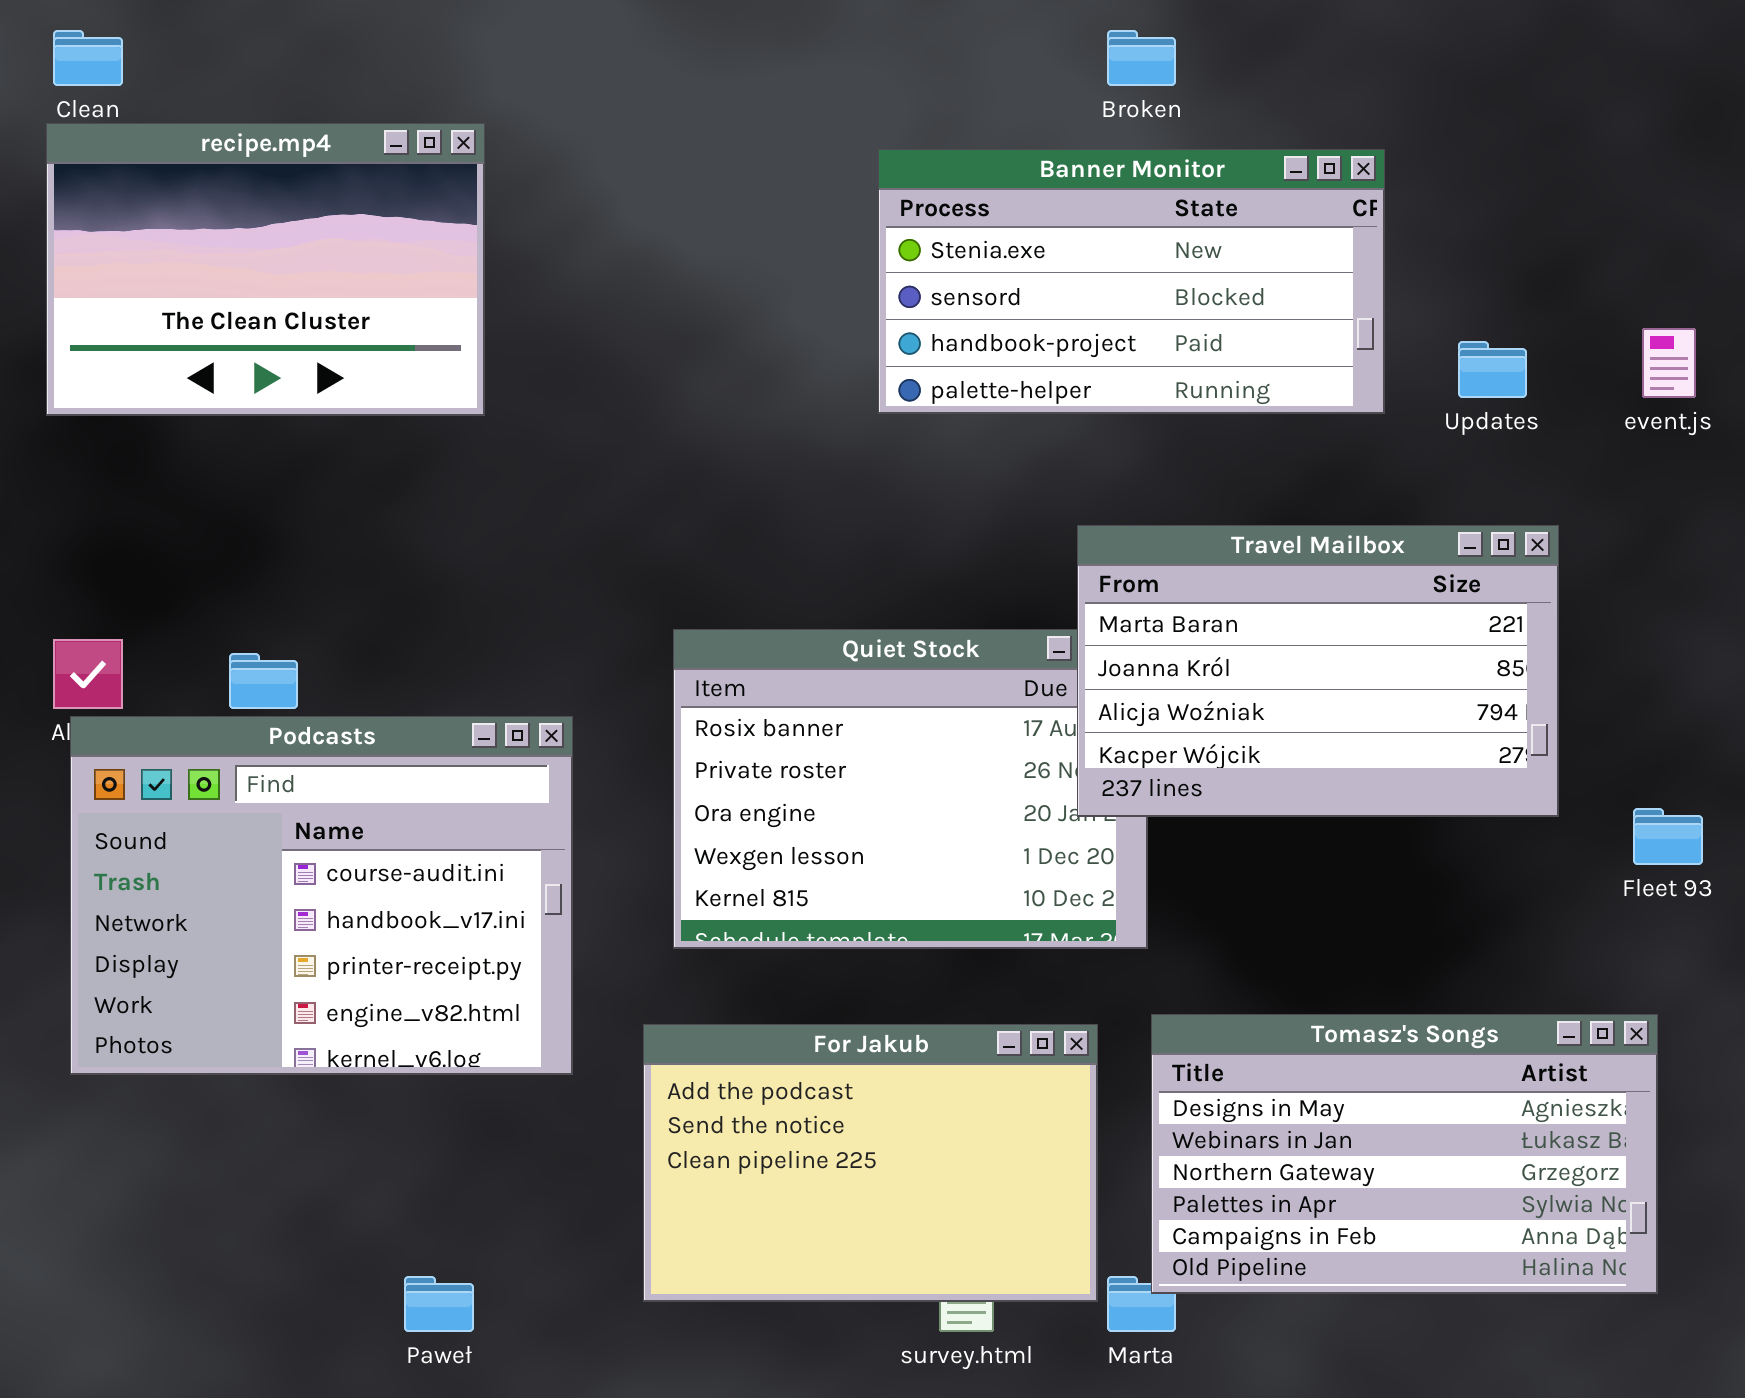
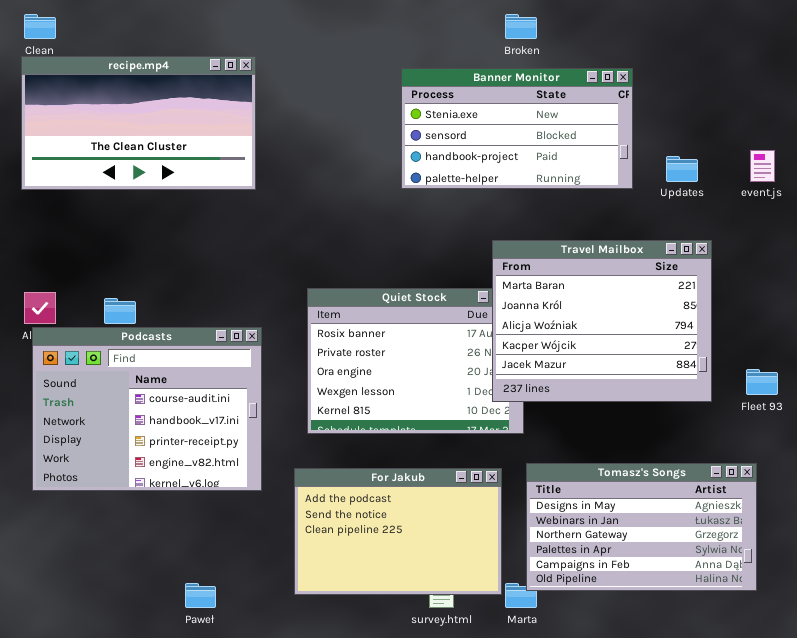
recipe.mp4: [46,123,485,416] -> [21,56,256,190], resized
Travel Mailbox: [1077,525,1559,817] -> [492,240,712,402], resized

